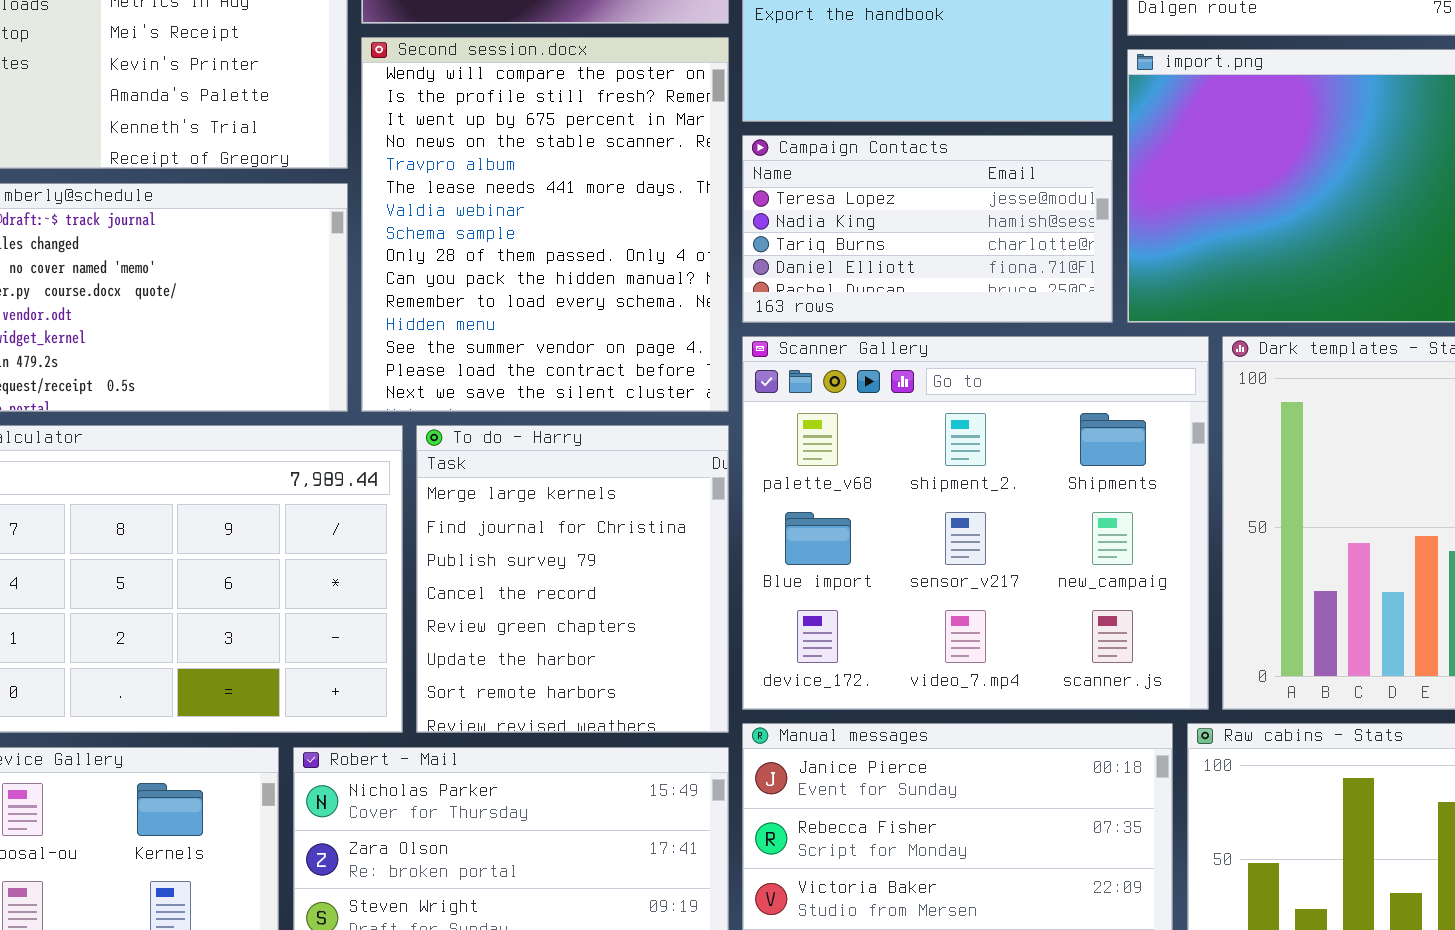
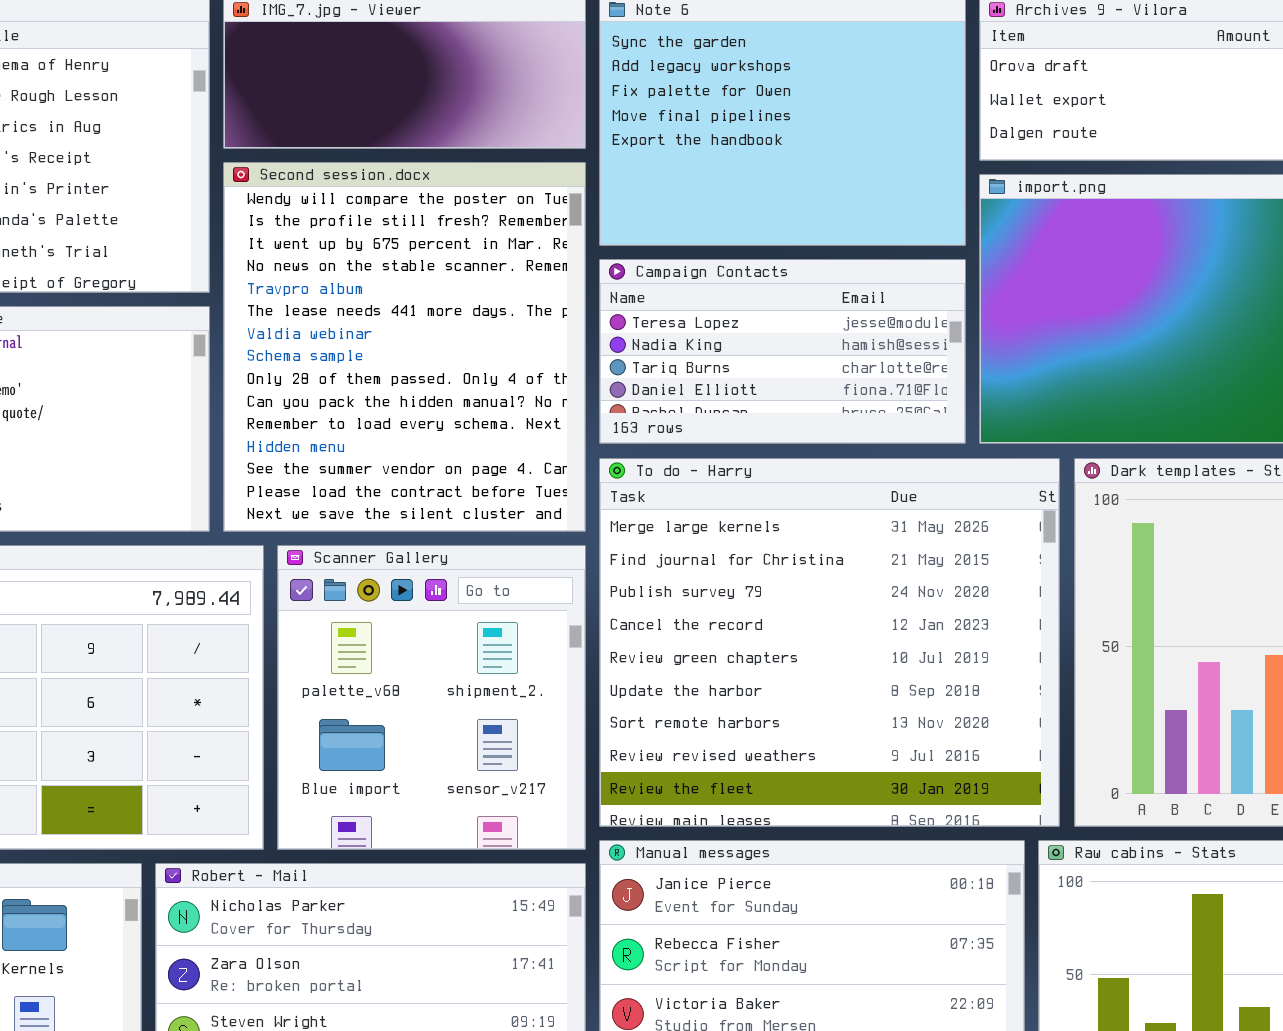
Scanner Gallery: [742,336,1209,710] -> [277,545,586,850], moved, resized
To do - Harry: [416,425,729,733] -> [599,458,1060,827], moved, resized

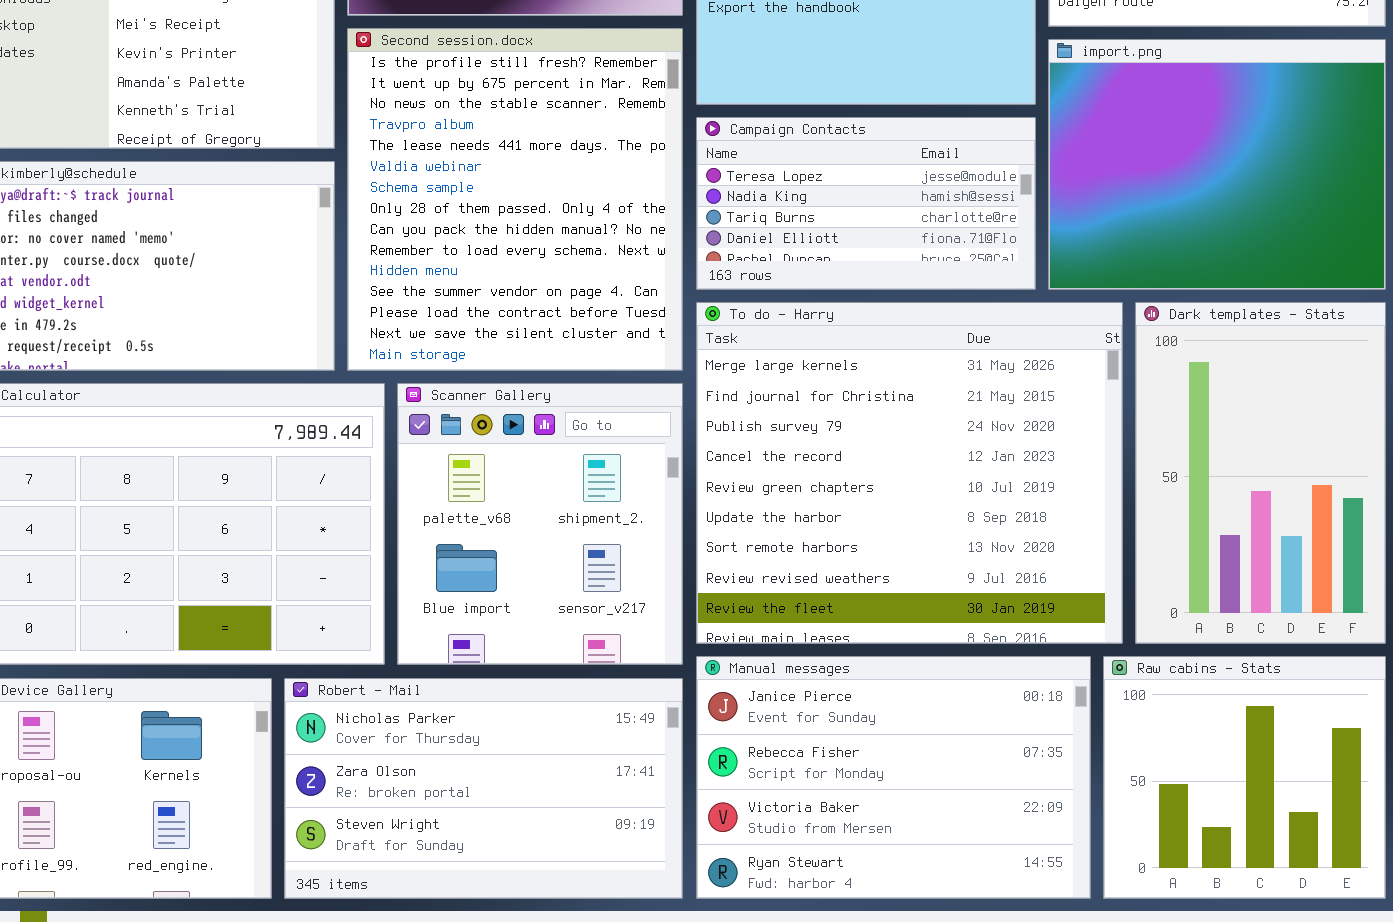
Second session.docx: [223,162,586,532] -> [347,28,683,371], scrolled down 1 row

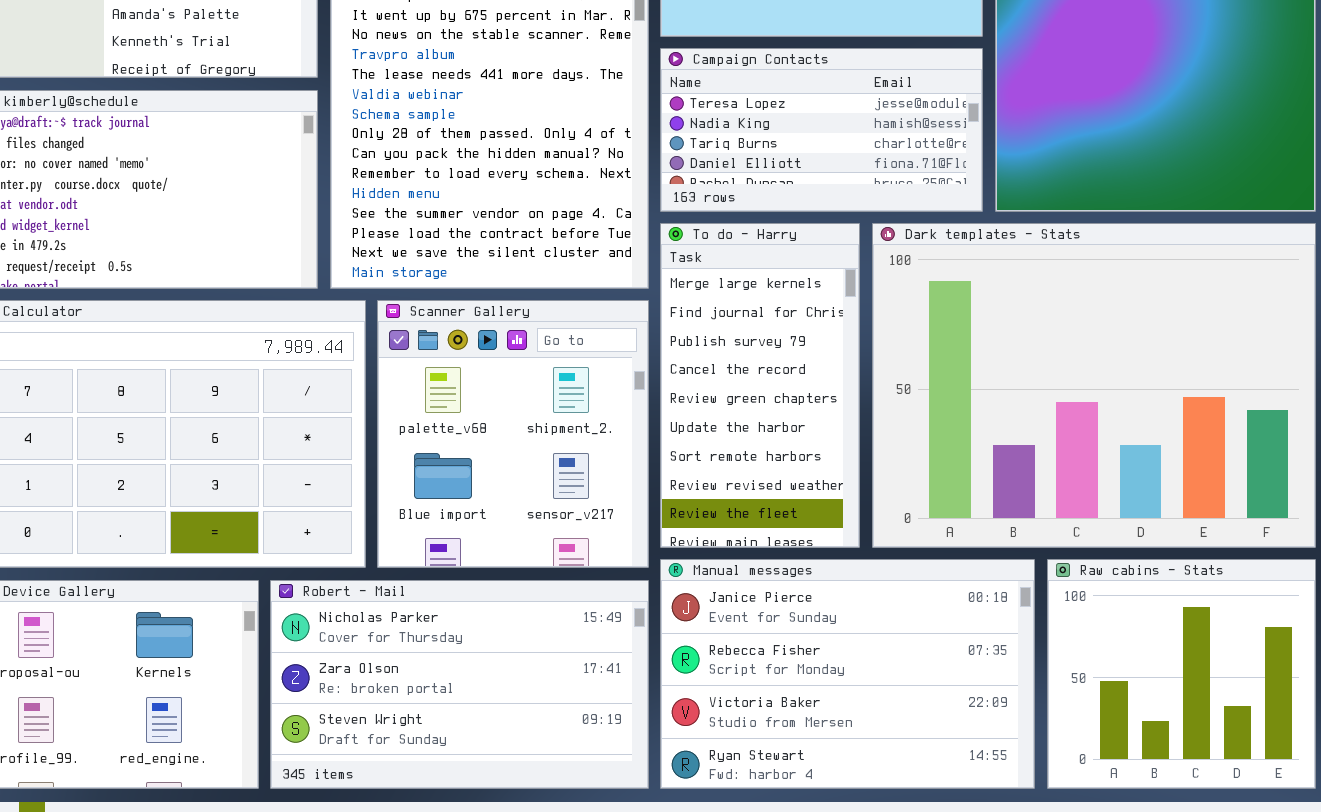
To do - Harry: [696,302,1123,644] -> [660,223,860,548], resized
Dark templates - Stats: [1135,302,1386,644] -> [872,223,1316,548], resized

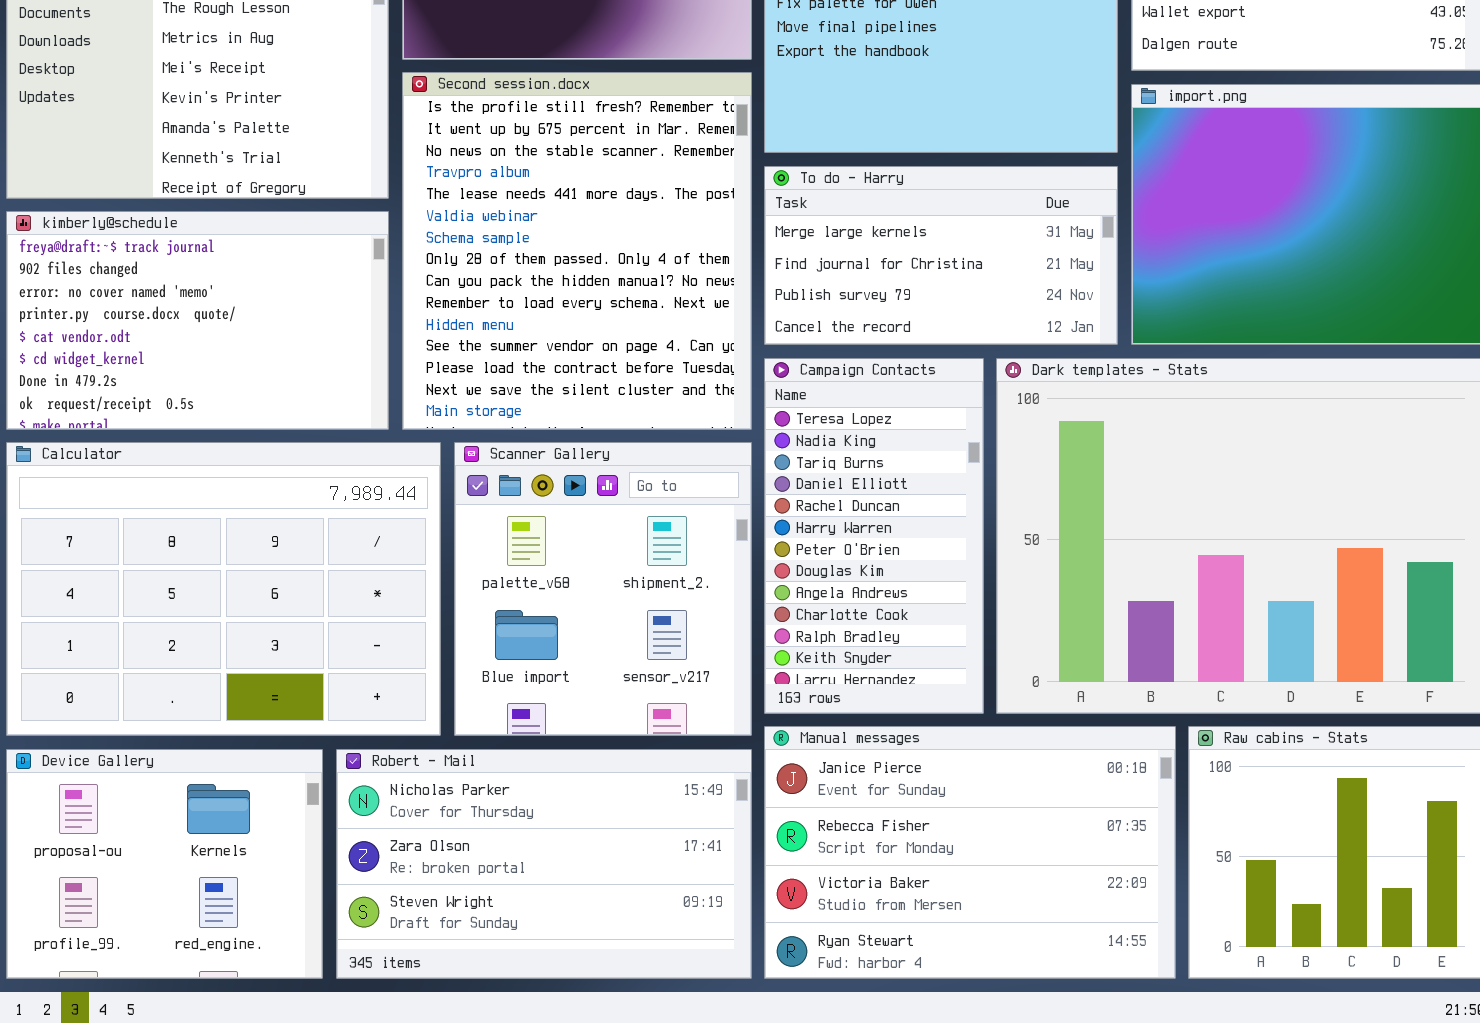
Campaign Contacts: [660,48,983,212] -> [764,358,984,714], moved, resized
To do - Harry: [660,223,860,548] -> [764,166,1118,345], moved, resized

